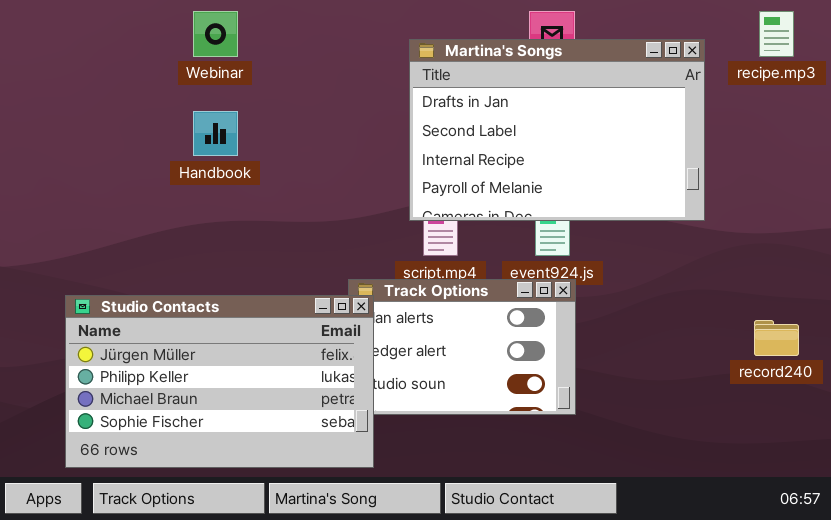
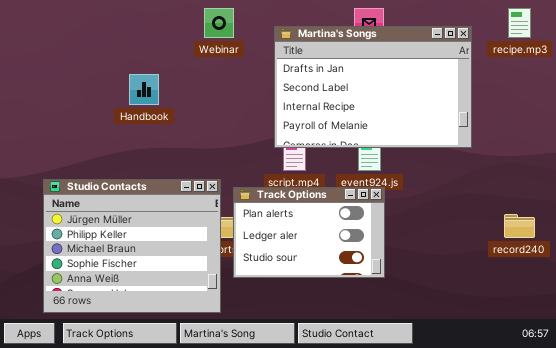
Webinar: [193,11,238,57] -> [204,8,234,38], moved
Studio Contacts: [65,295,374,468] -> [43,179,221,313], resized

